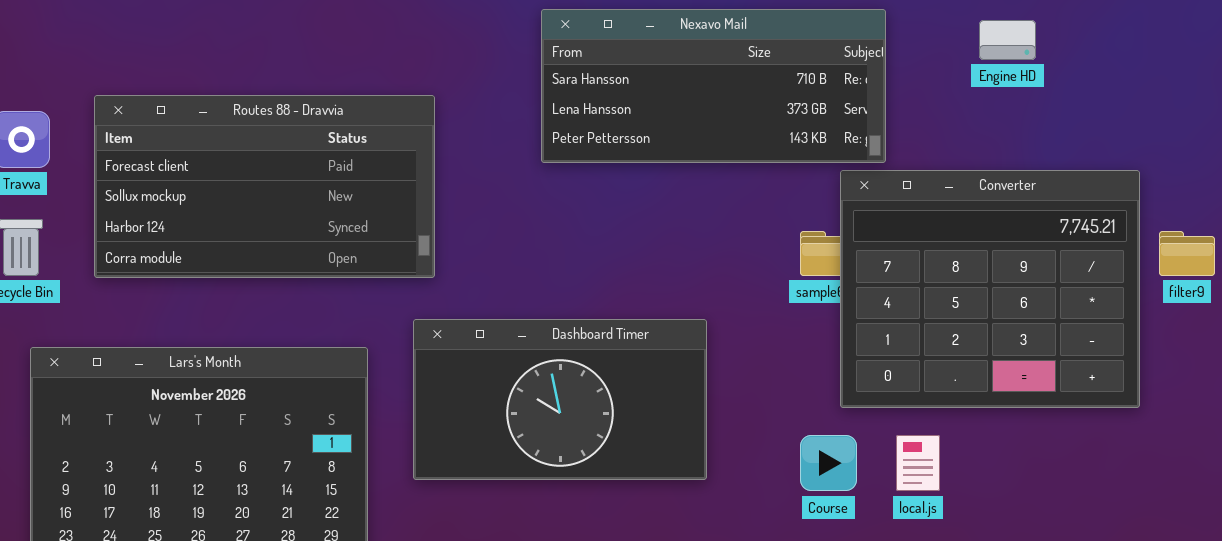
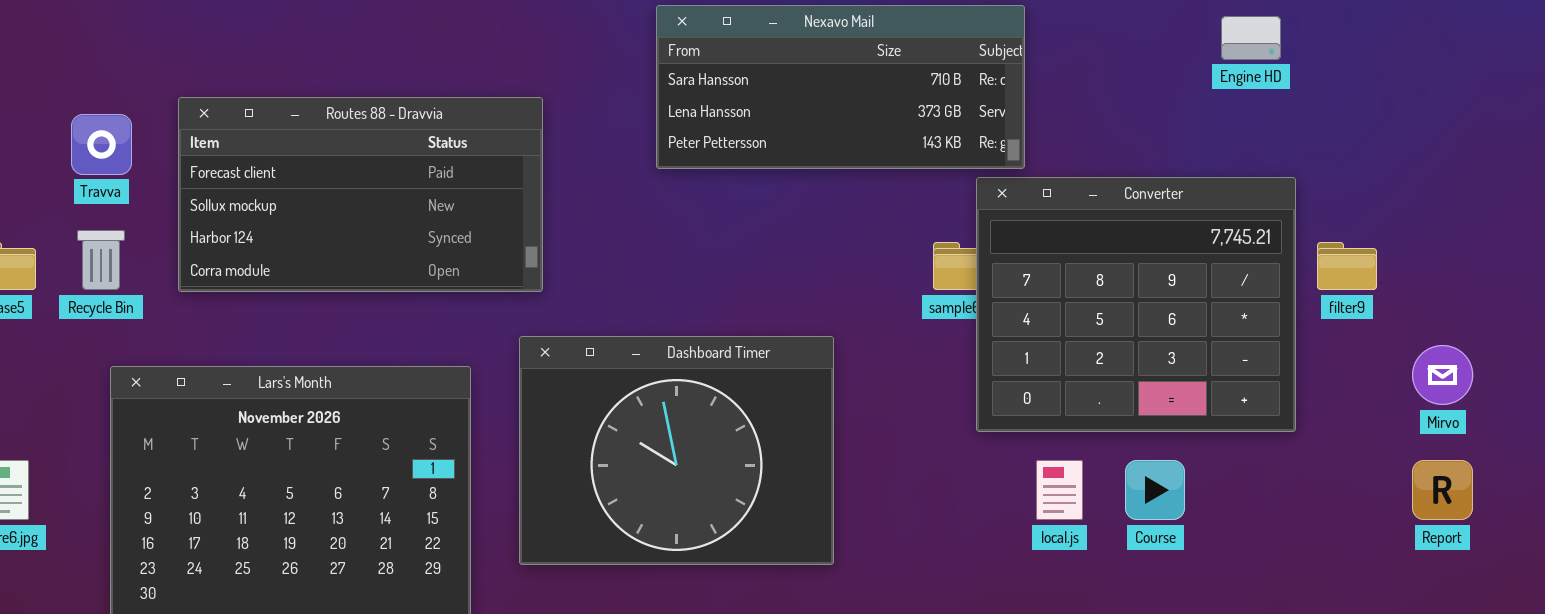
Engine HD: [979,20,1036,60] -> [1221,16,1281,60], moved
Dashboard Timer: [413,319,707,480] -> [519,336,834,565], resized
Course: [800,435,857,491] -> [1125,460,1185,520], moved

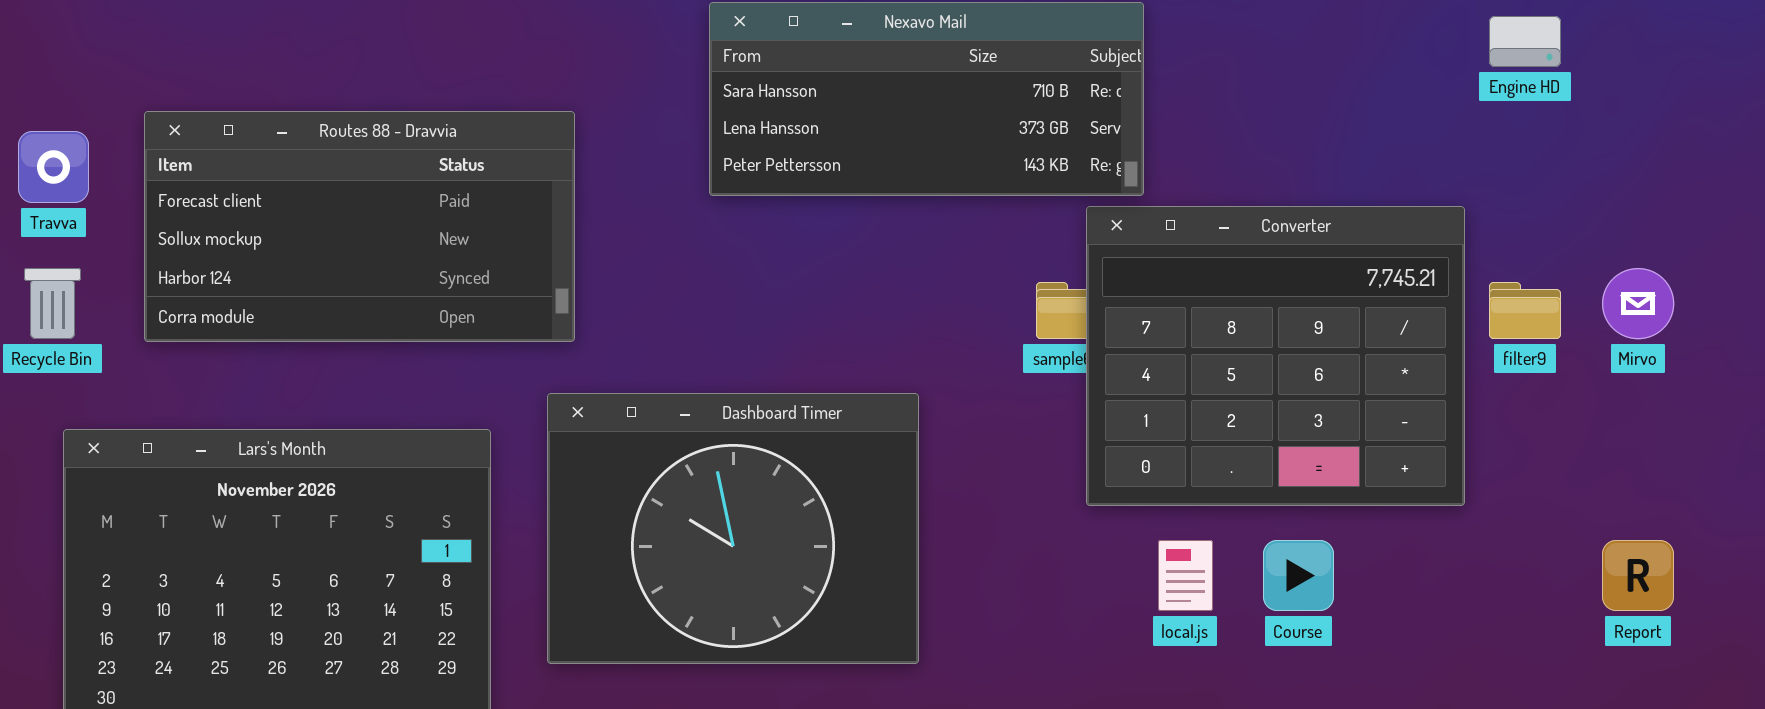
Engine HD: [1221,16,1281,60] -> [1489,16,1561,67], moved
Mirvo: [1412,345,1473,405] -> [1602,268,1674,339], moved

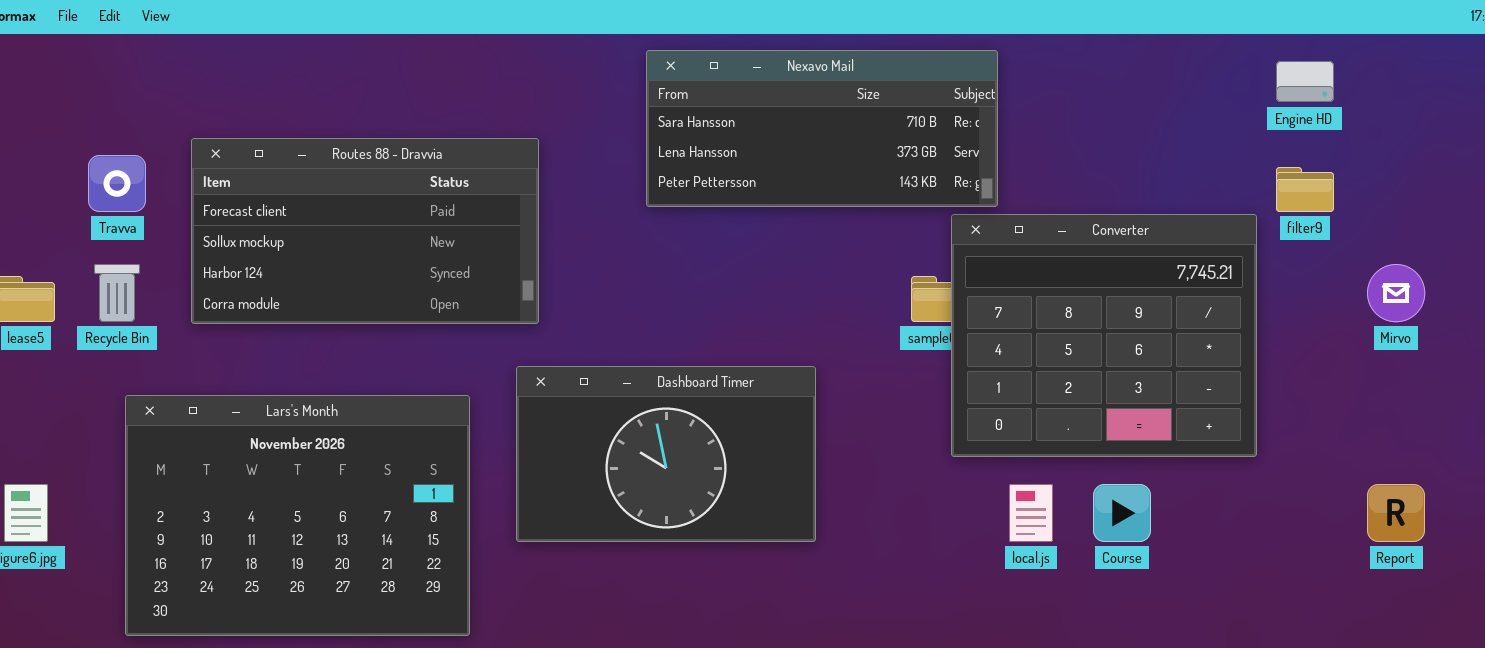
filter9: [1489,282,1561,339] -> [1276,167,1334,212], moved
Dashboard Timer: [547,393,919,664] -> [516,366,816,542], resized

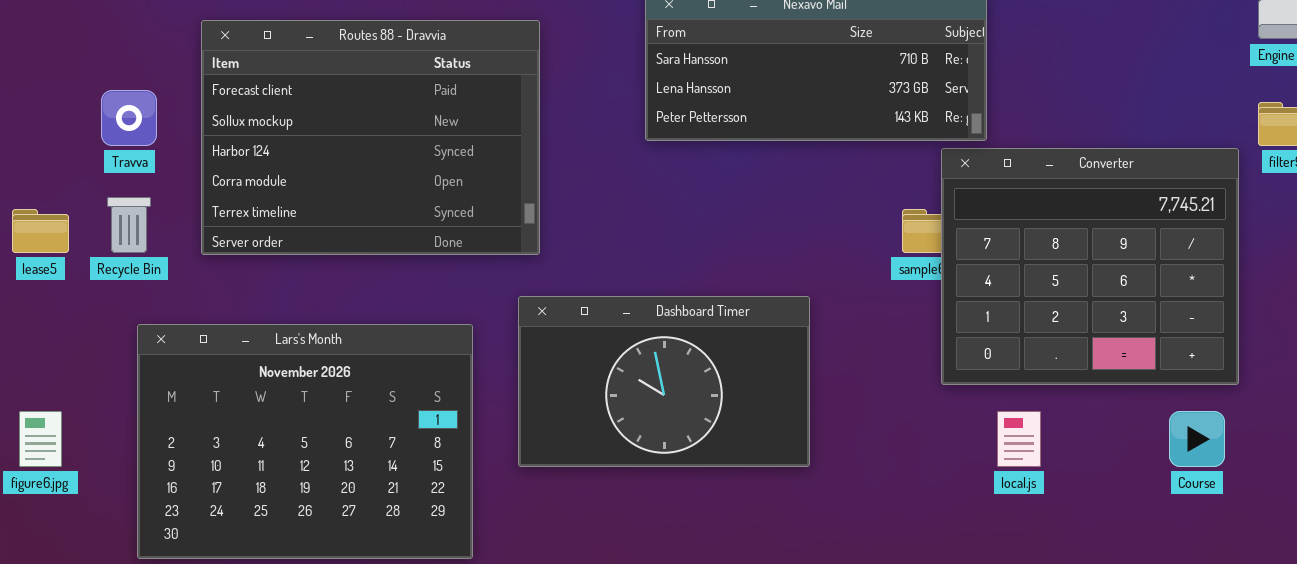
Routes 88 - Dravvia: [191,138,539,324] -> [201,20,540,255], resized
Course: [1093,484,1151,542] -> [1169,411,1225,467], moved

